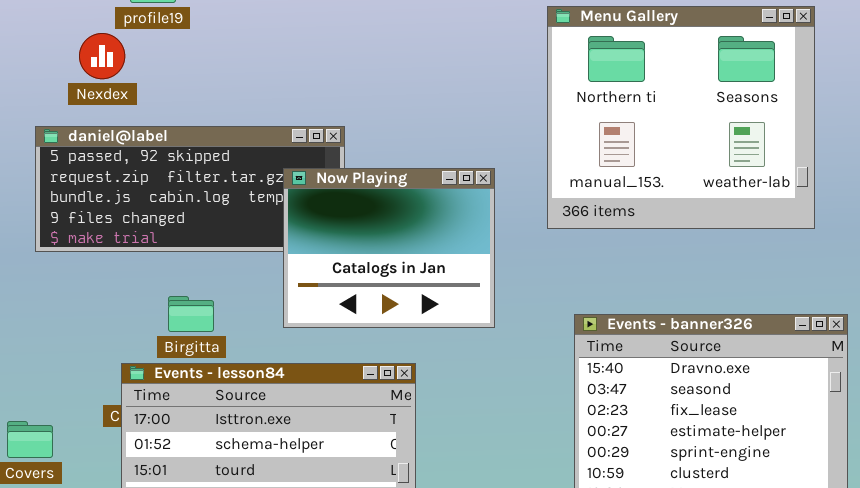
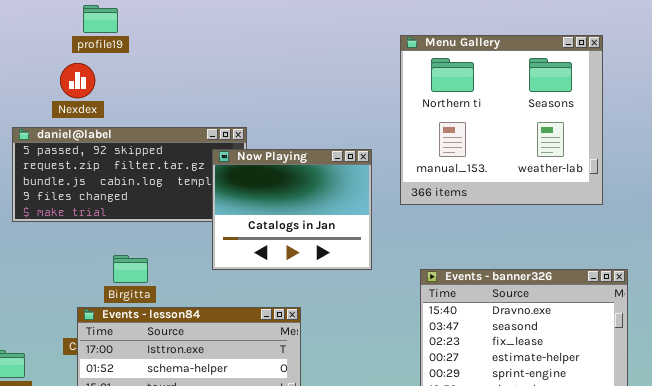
Nexdex: [79,33,125,79] -> [60,63,95,98], moved
Now Playing: [283,168,495,328] -> [212,149,372,270], moved

